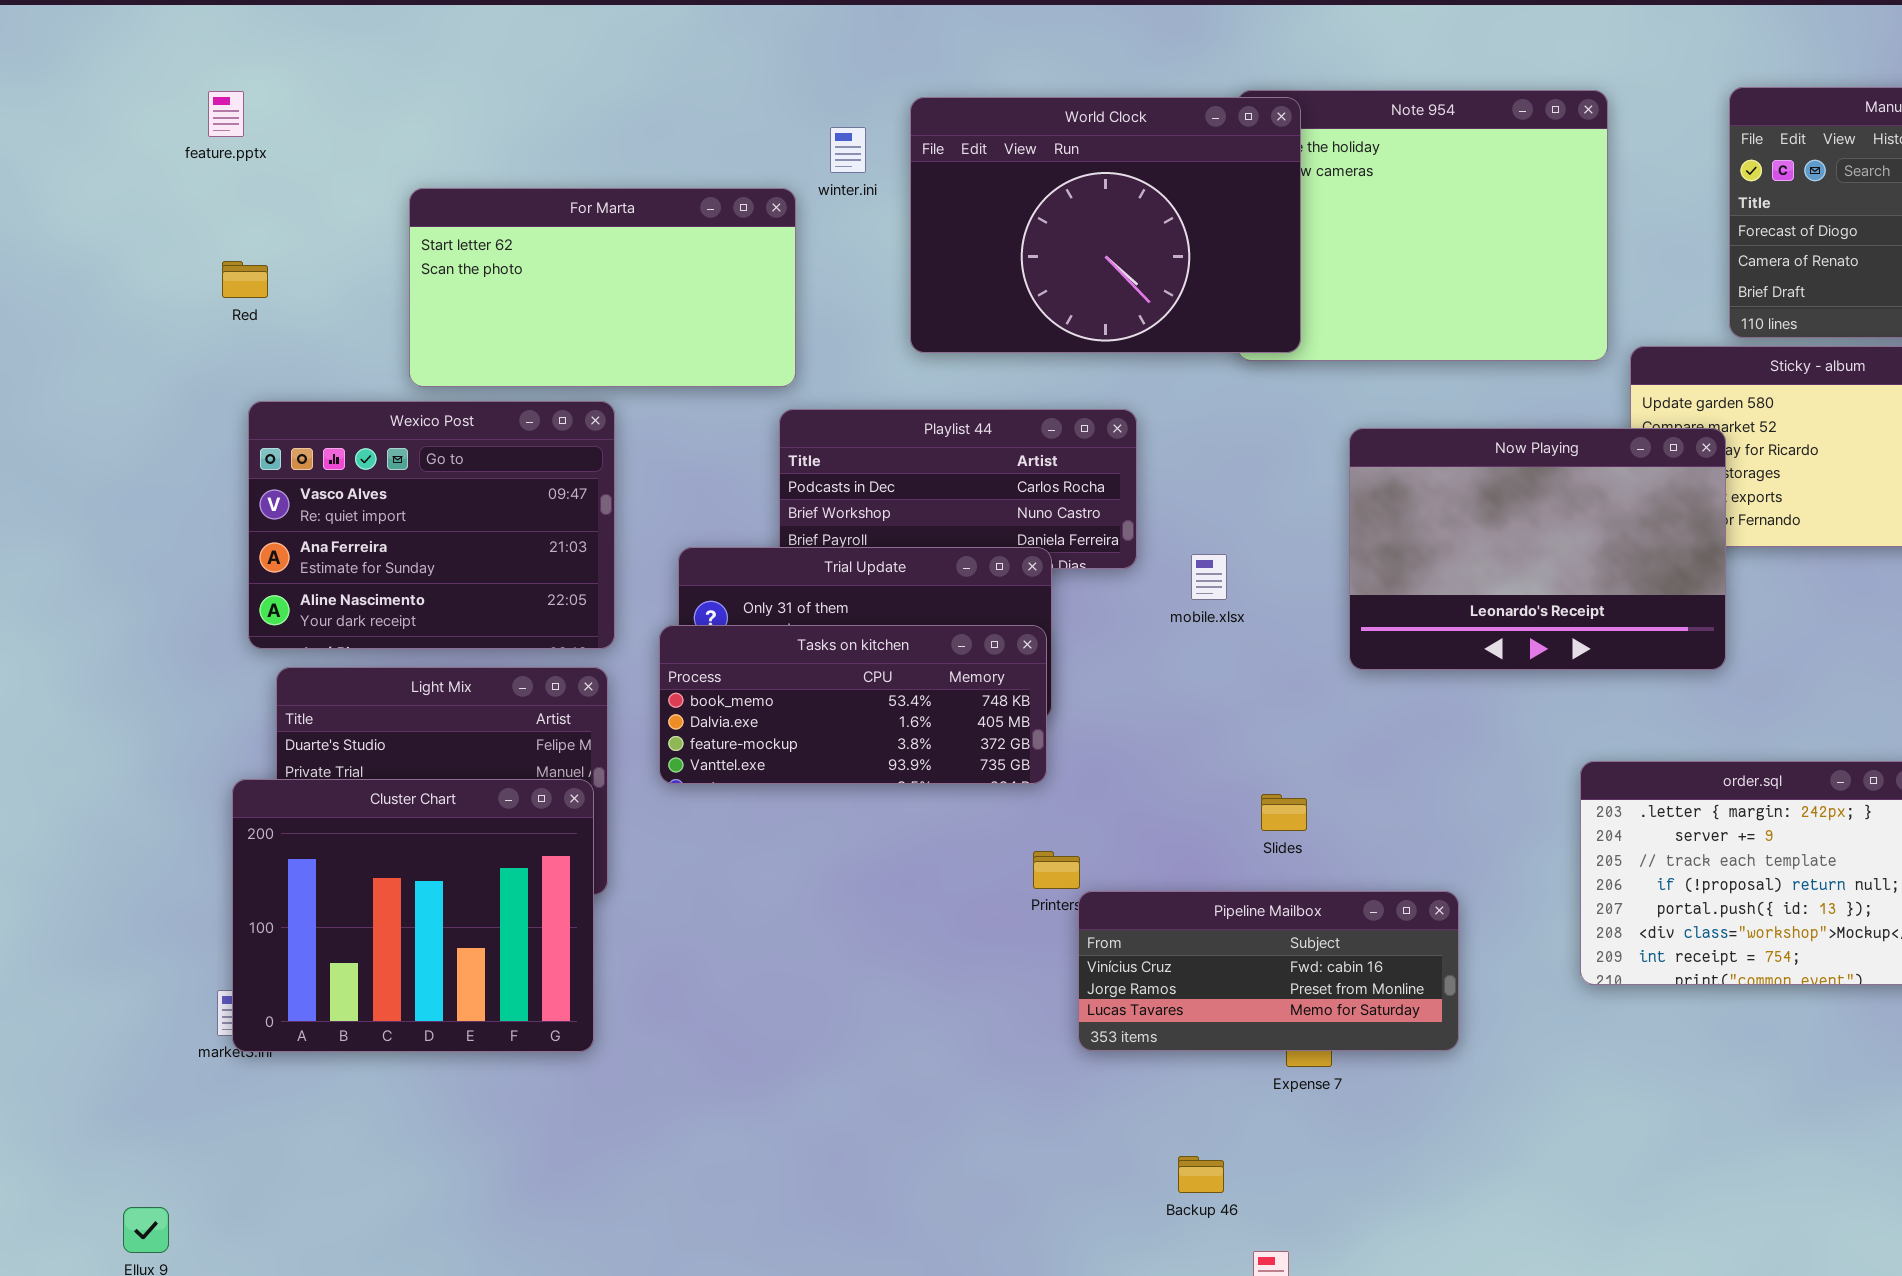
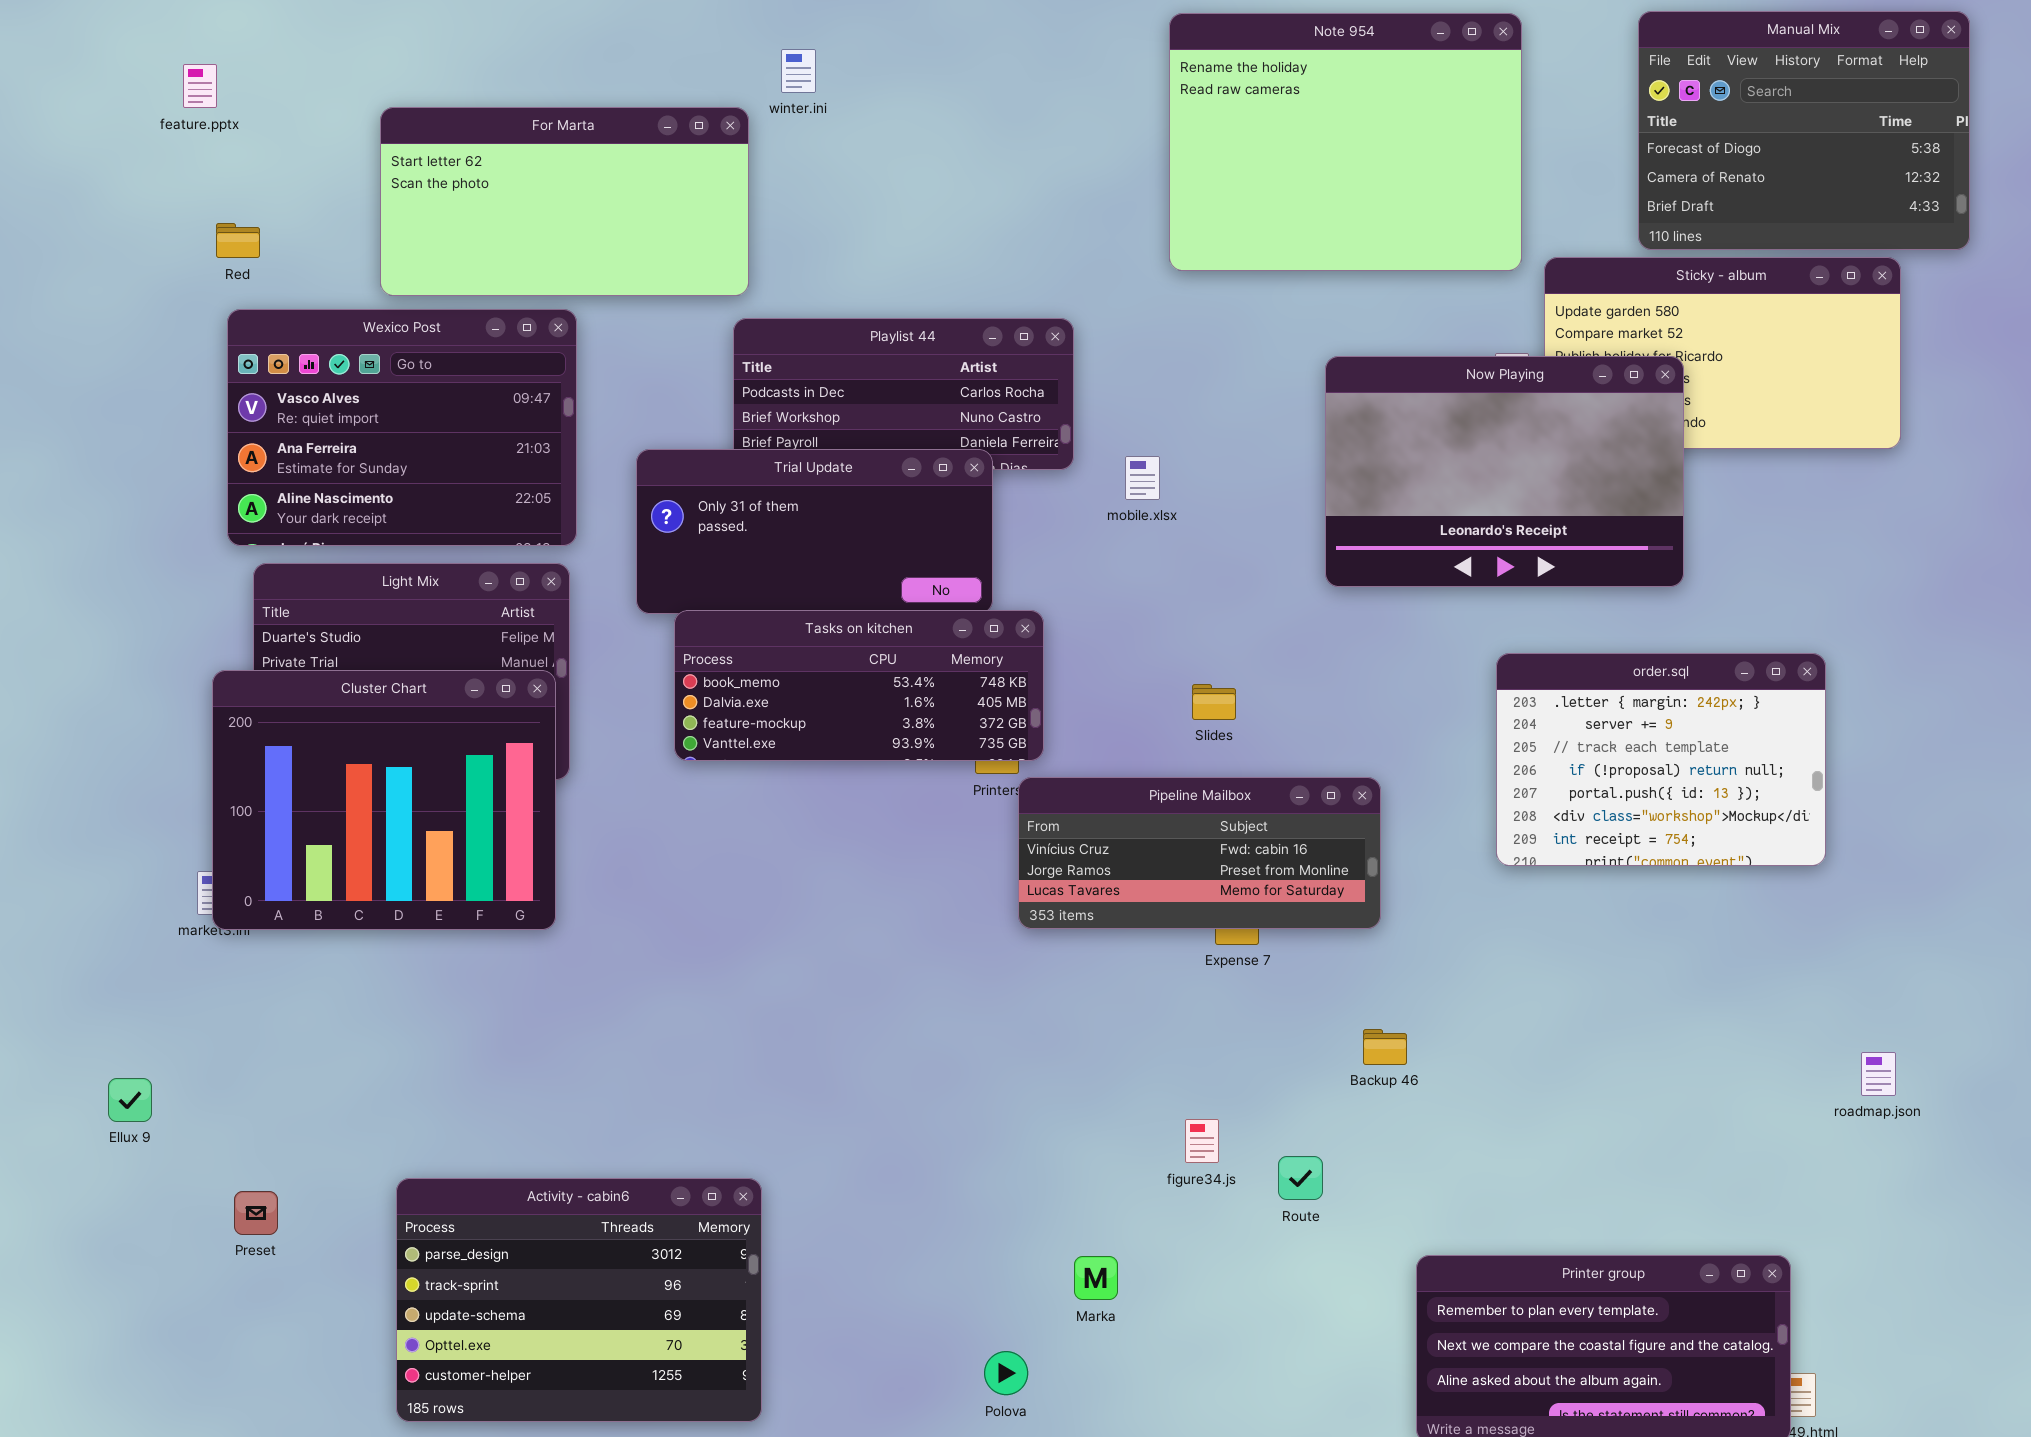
feature.pptx: [208,91,244,137] -> [183,64,217,108], moved
World Clock: [910,97,1301,353] -> none, closed
Red: [222,261,268,298] -> [216,223,260,258], moved
Now Playing: [1349,428,1726,670] -> [1325,356,1684,587], moved
Tasks on kitchen: [659,625,1047,784] -> [674,610,1044,761], moved
Backup 46: [1178,1156,1224,1193] -> [1363,1029,1407,1065], moved

